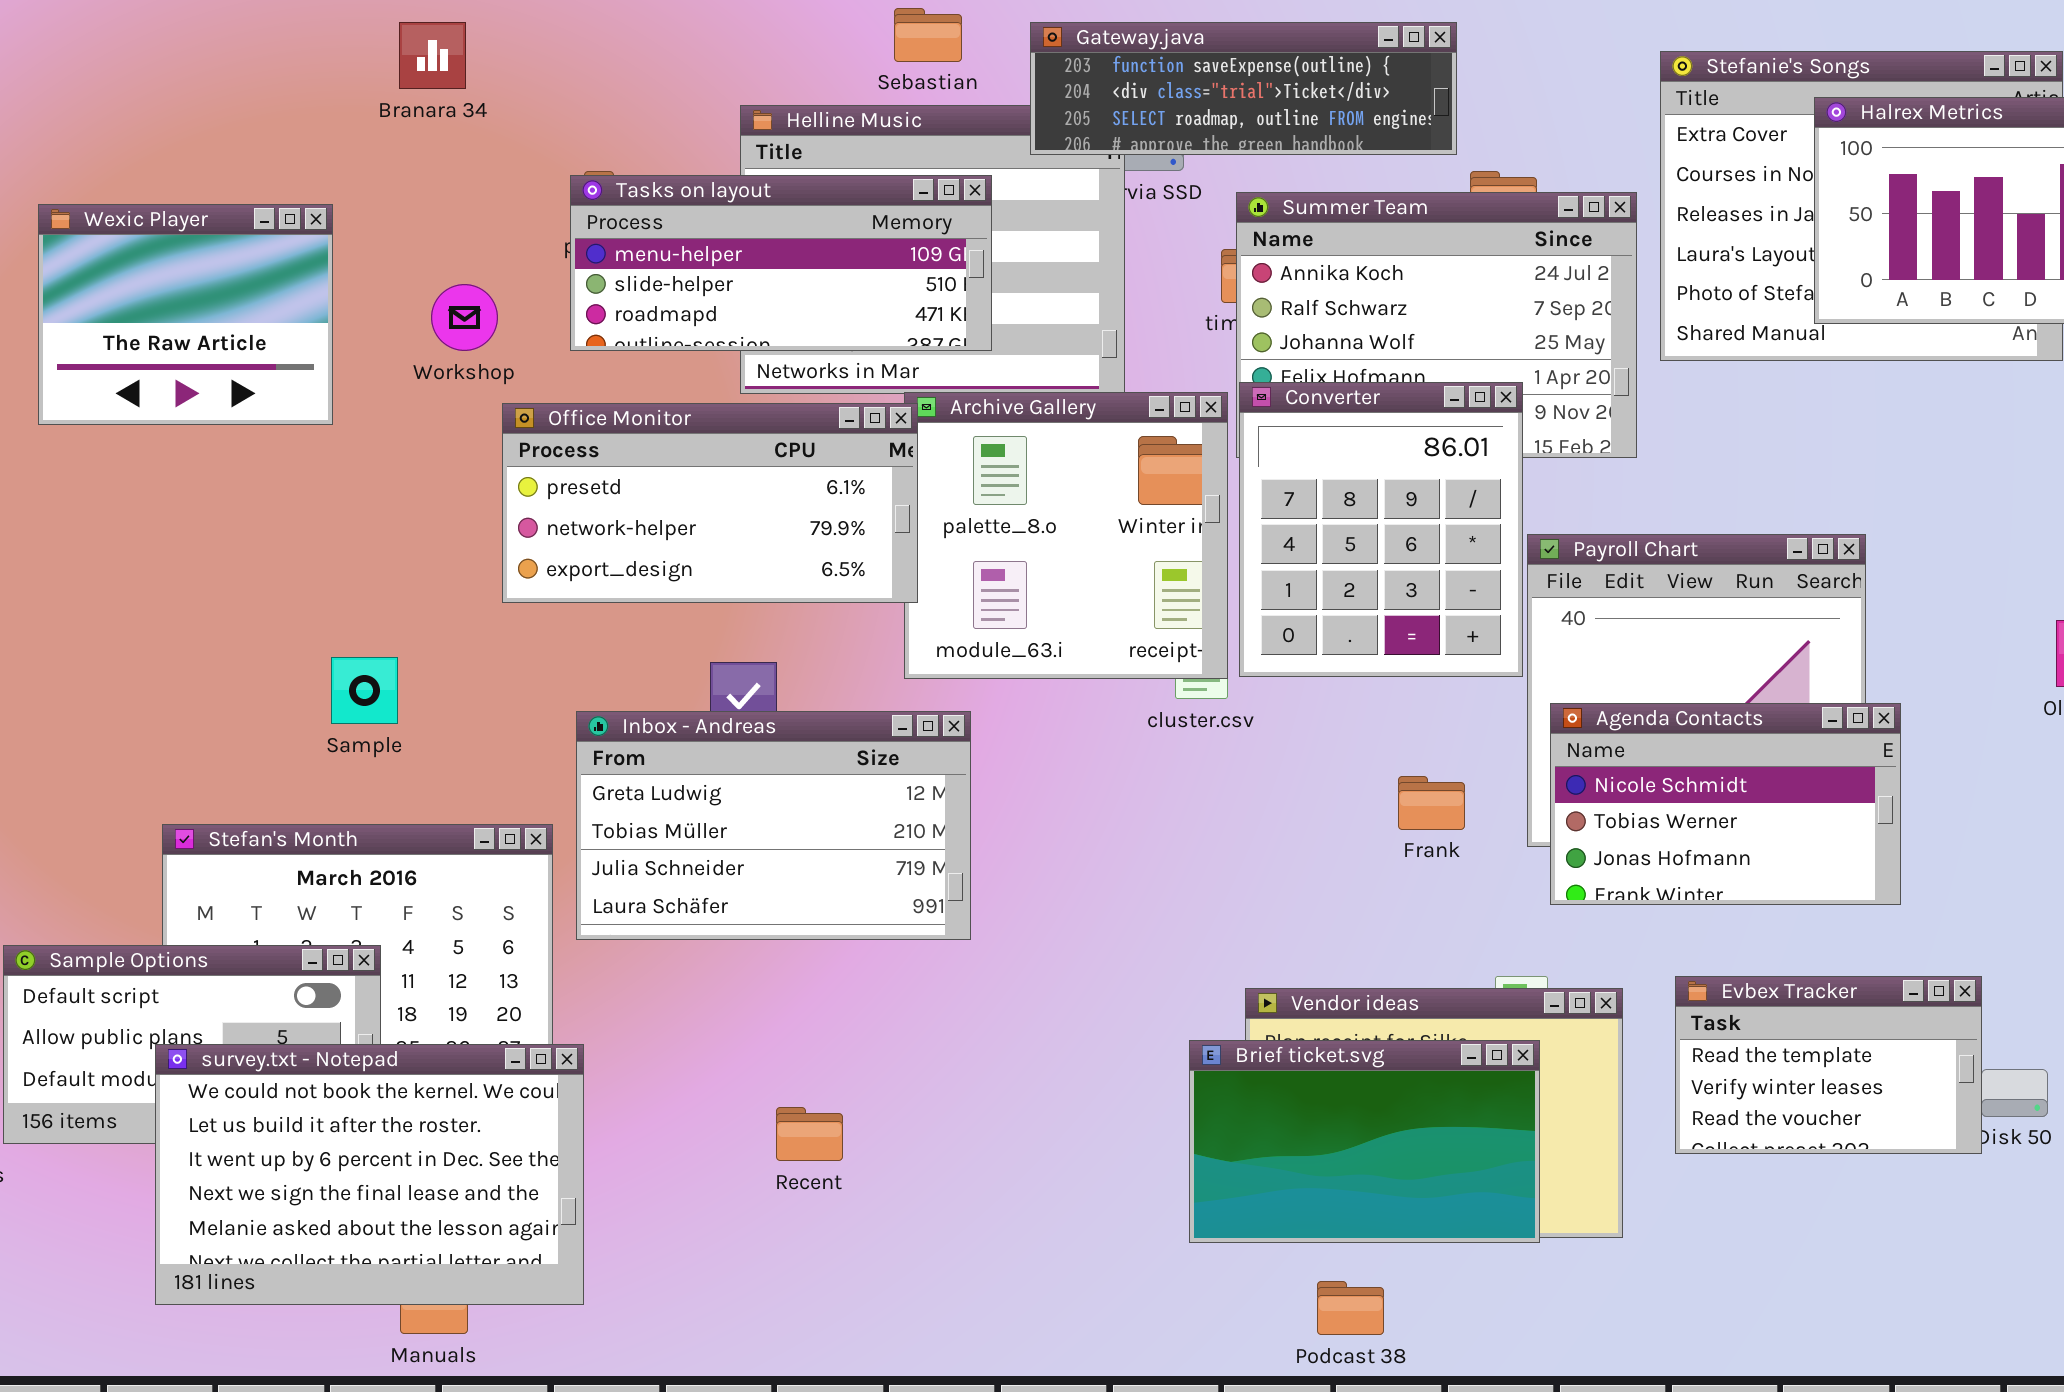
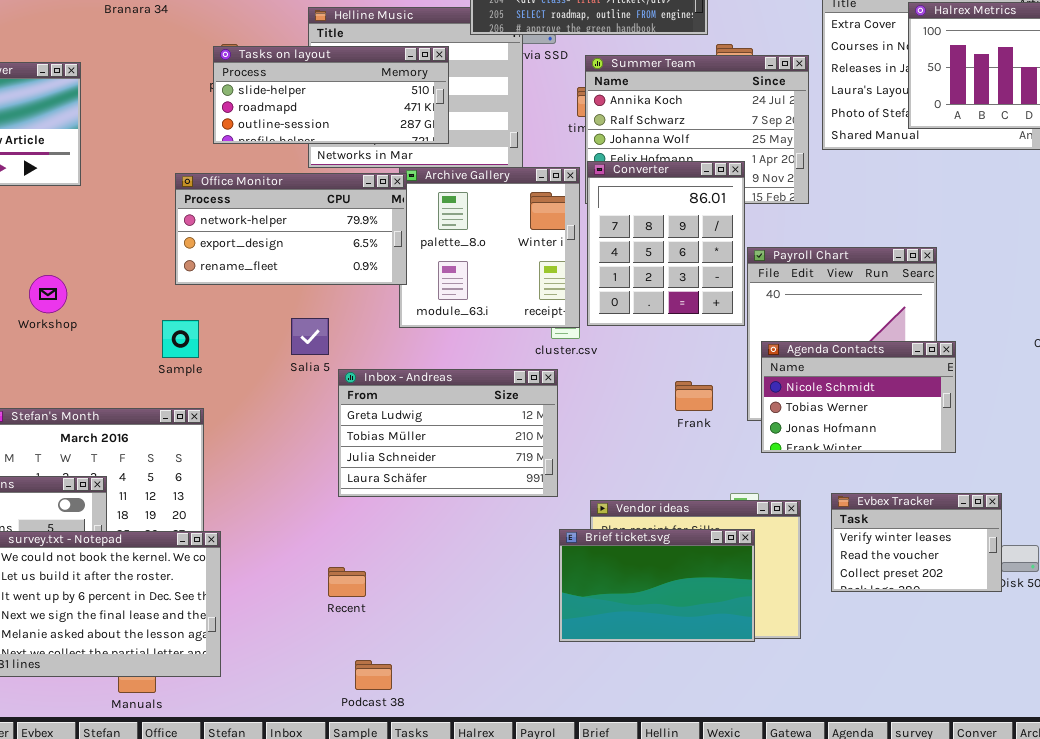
Tasks on layout: [570,175,992,351] -> [213,46,449,144], scrolled down 1 row
Workshop: [431,284,498,351] -> [29,275,67,313], moved
Office Monitor: [502,403,918,603] -> [175,173,407,285], scrolled down 1 row
Sample: [331,657,398,724] -> [162,320,199,358], moved
Inbox - Andreas: [576,711,971,940] -> [338,369,558,497], moved
Evbex Tracker: [1675,976,1982,1154] -> [831,493,1002,592], scrolled down 1 row
Podcast 38: [1317,1281,1384,1335] -> [355,660,392,690], moved

